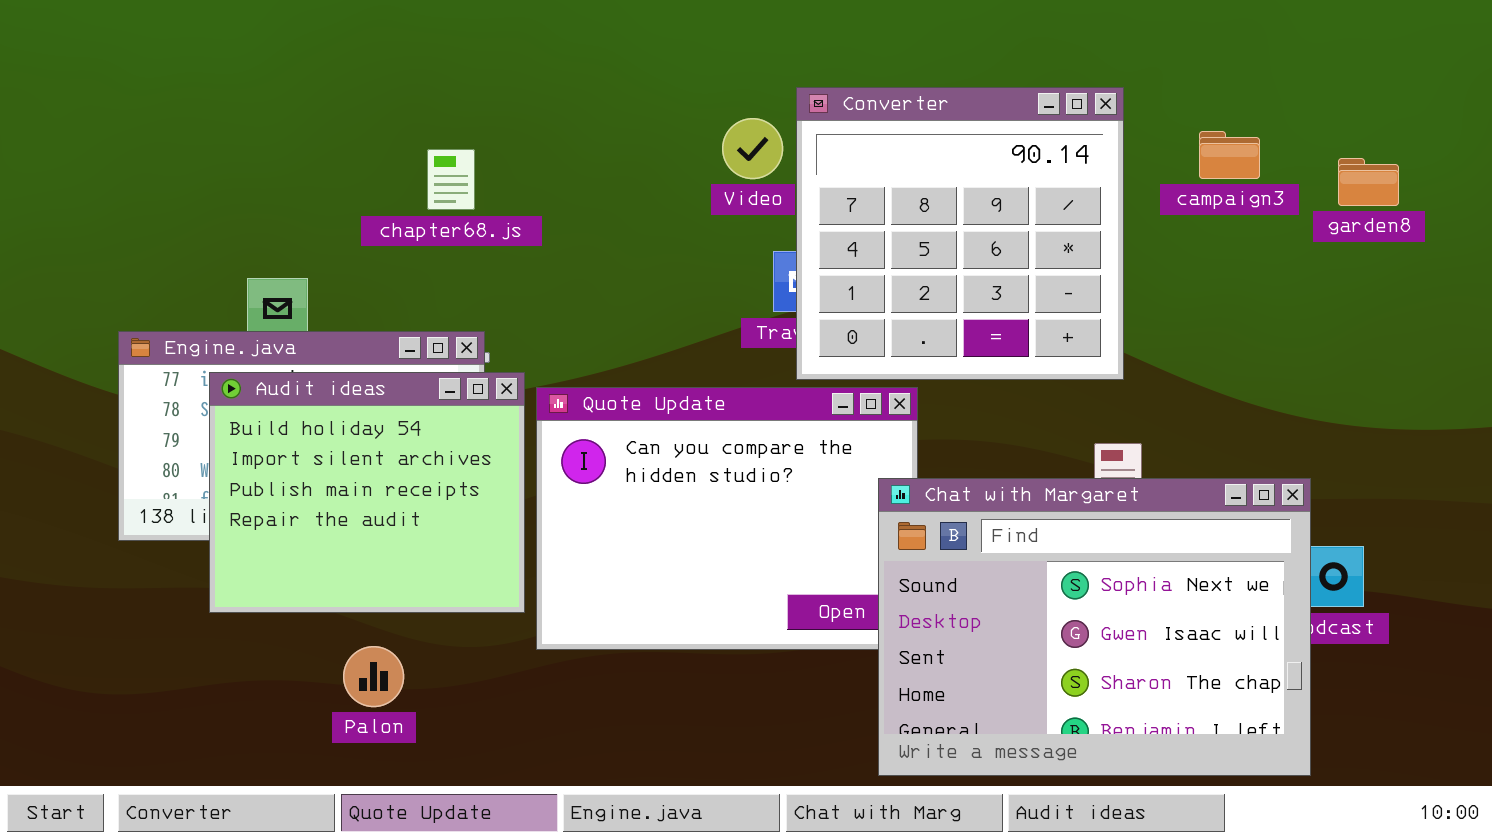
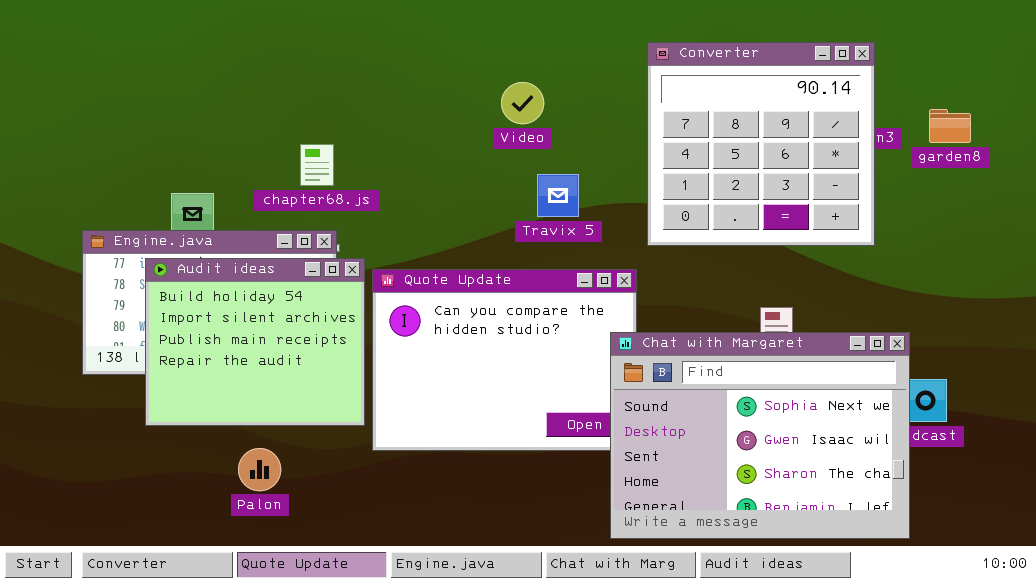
Converter: [796,87,1124,380] -> [647,42,875,246], moved
chapter68.js: [427,149,475,210] -> [300,144,334,186], moved

